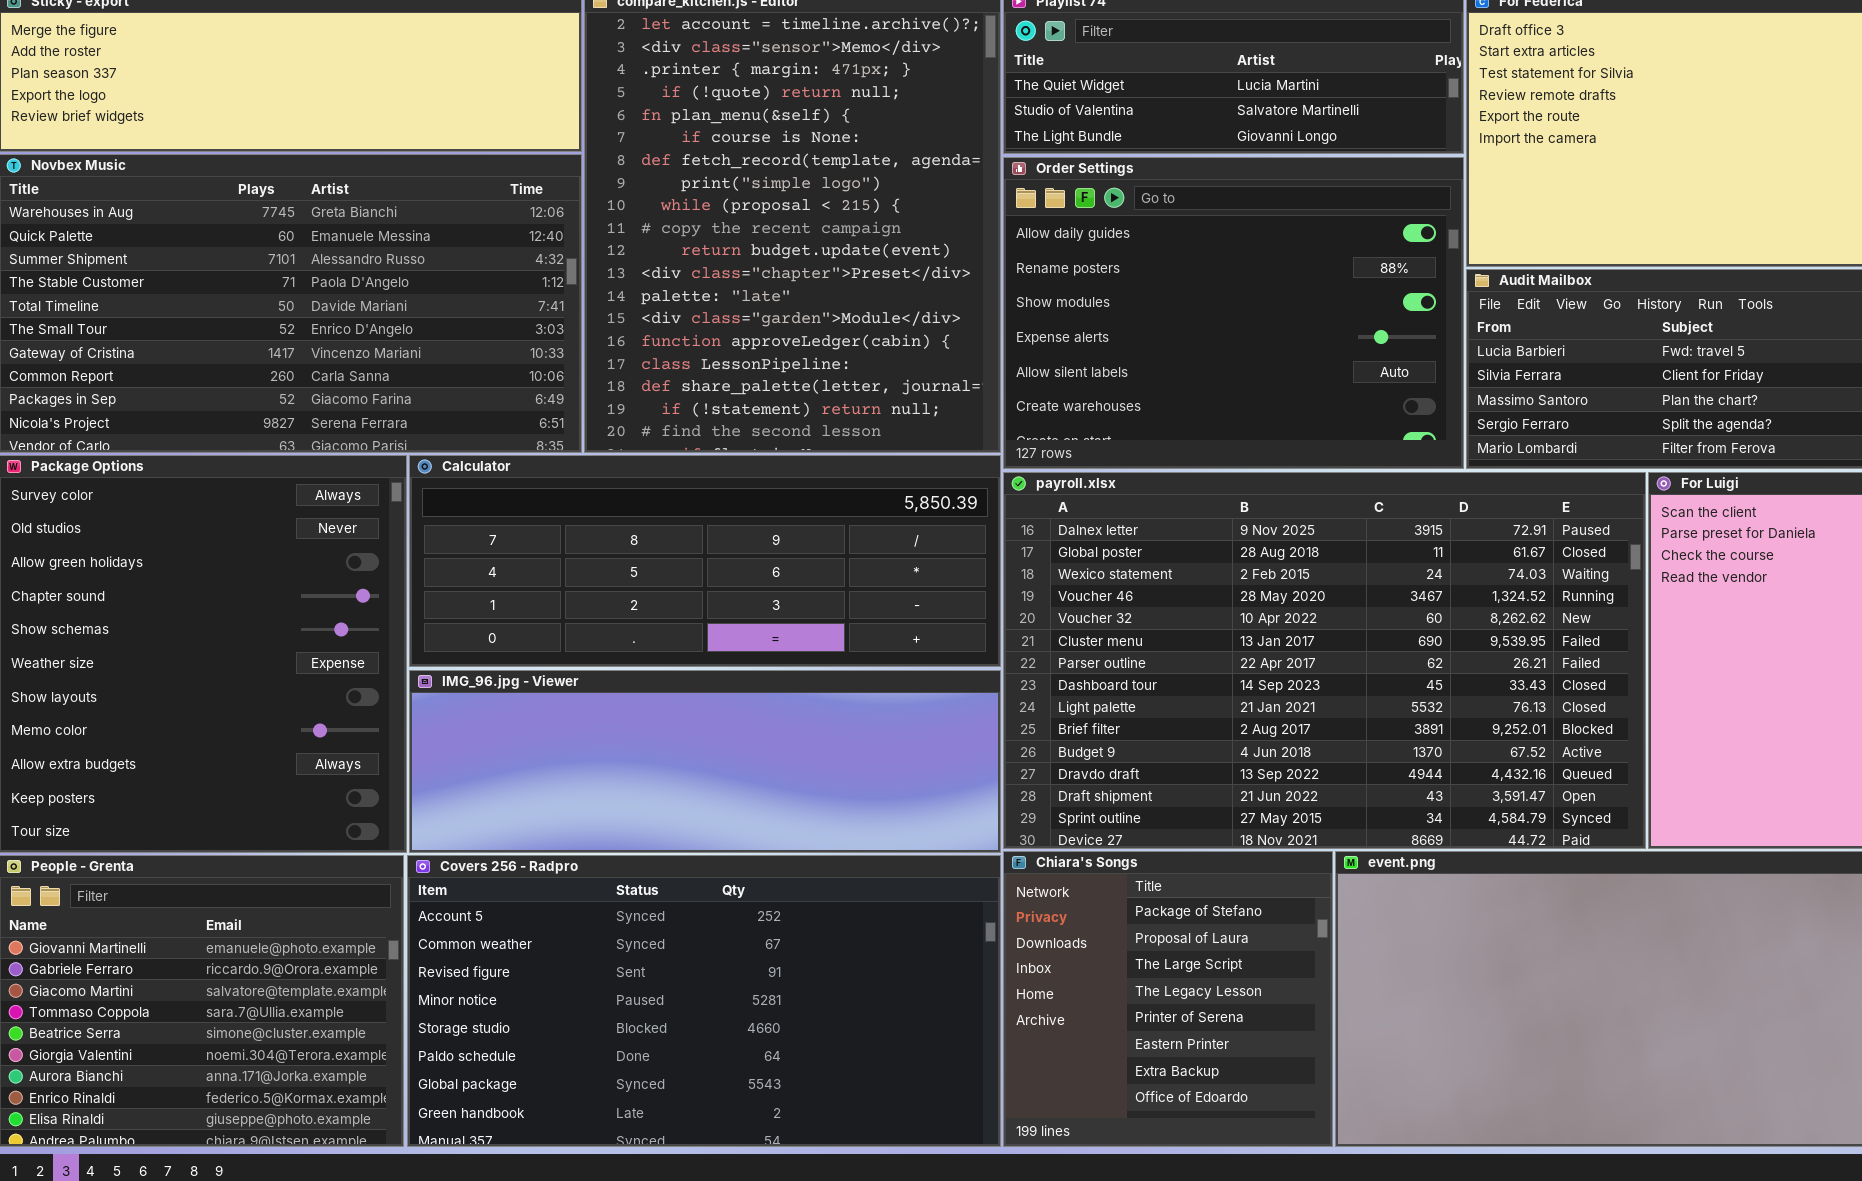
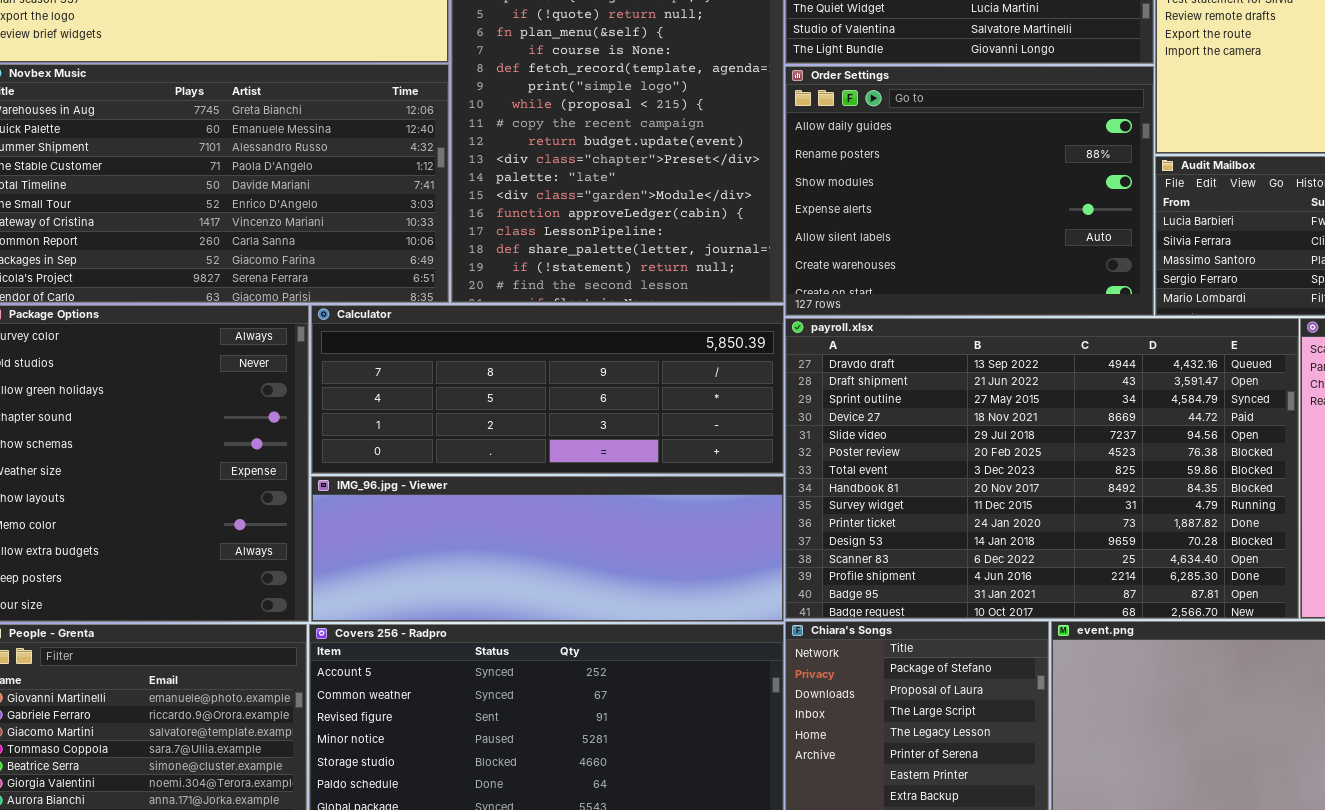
payroll.xlsx: [1003,472,1646,849] -> [785,318,1299,619], scrolled down 11 rows

